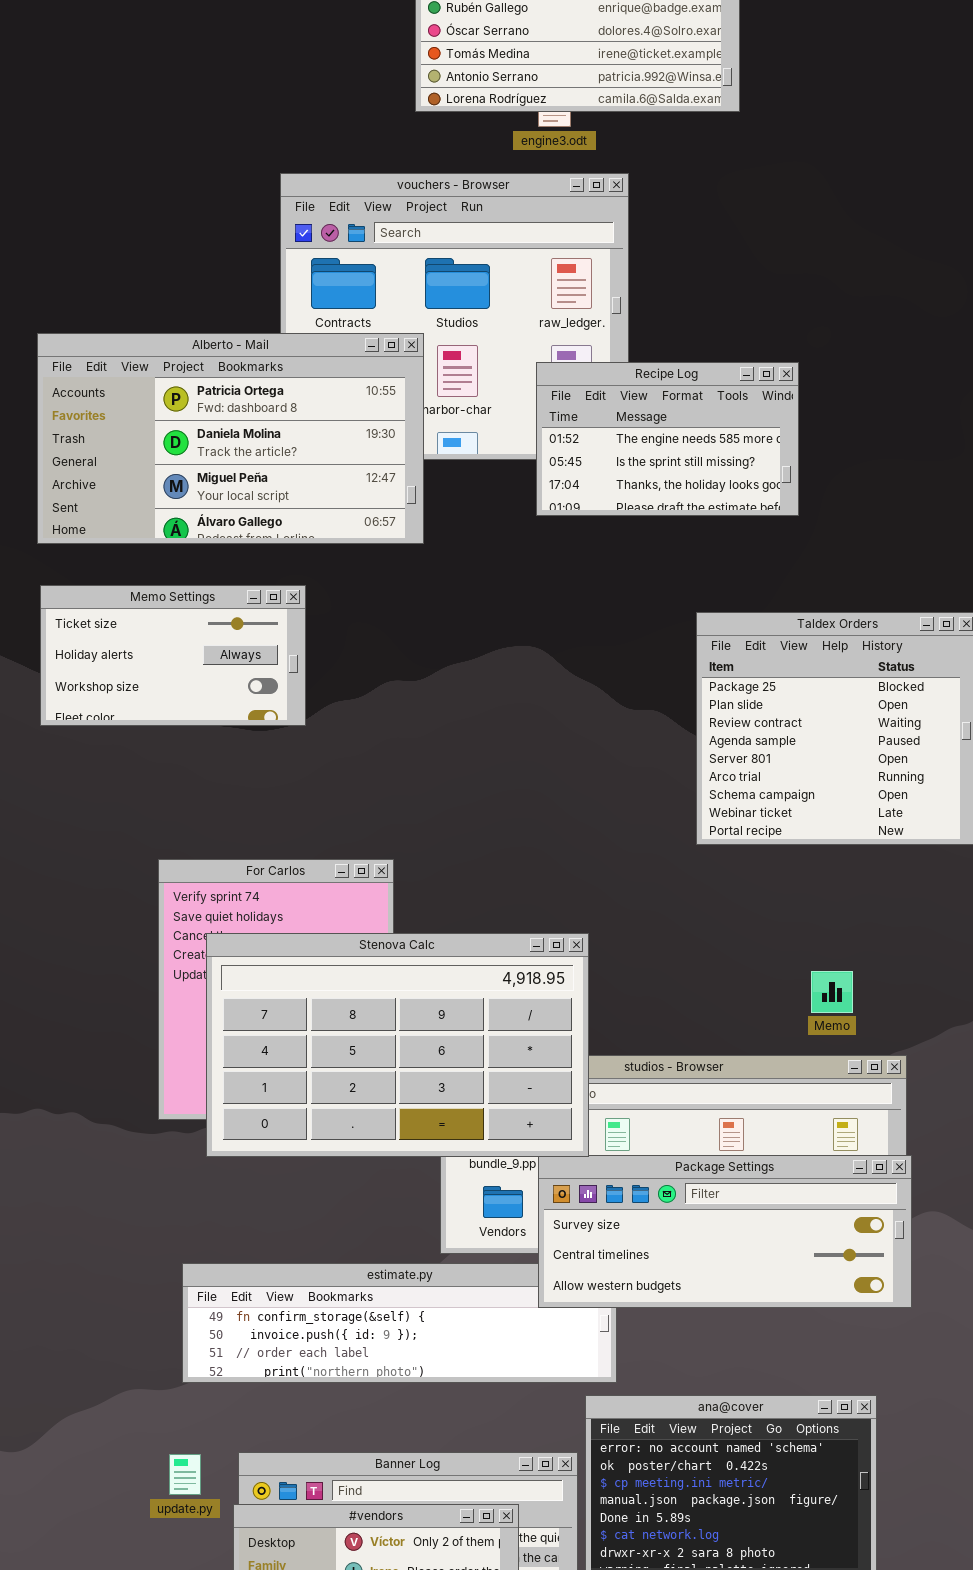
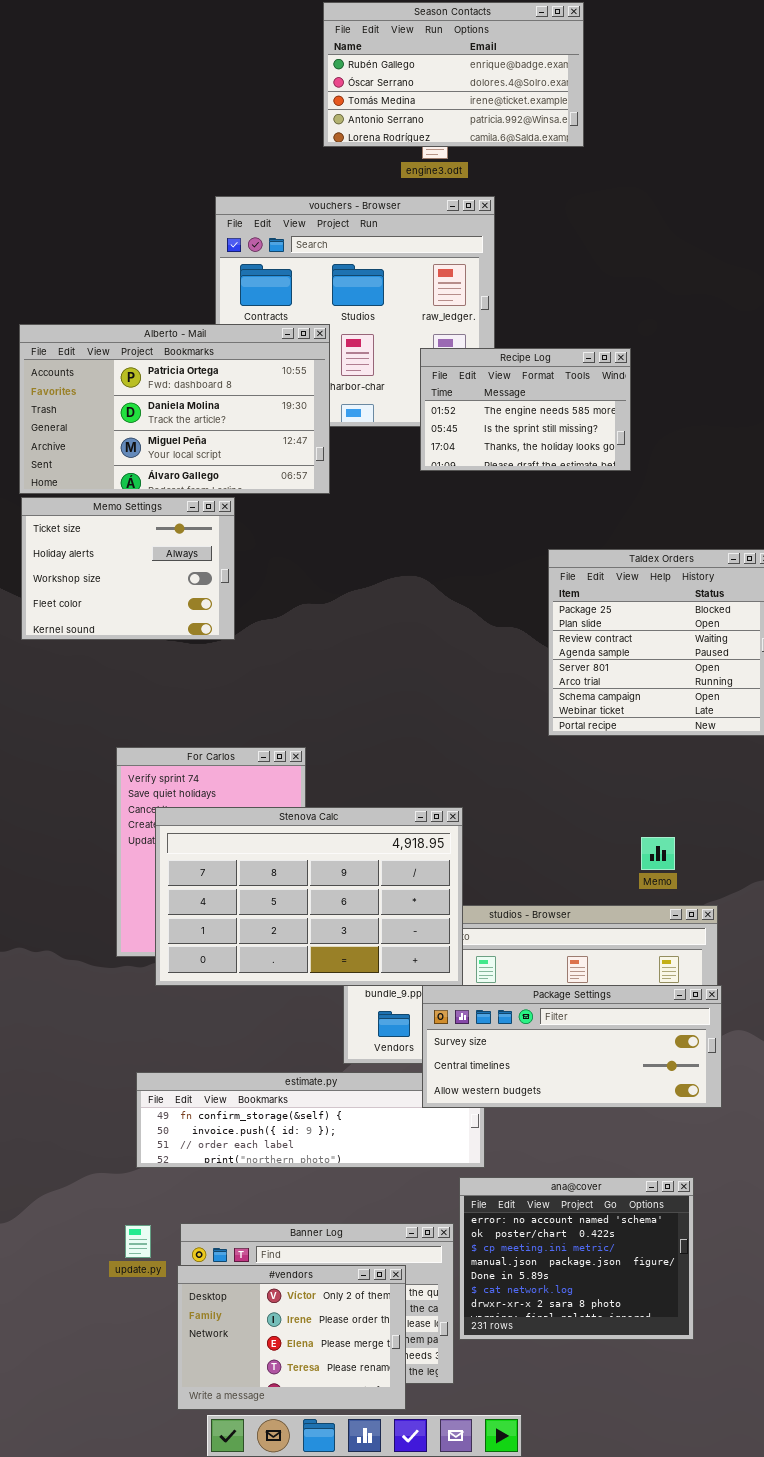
Memo Settings: [40,585,306,726] -> [21,497,235,640], resized

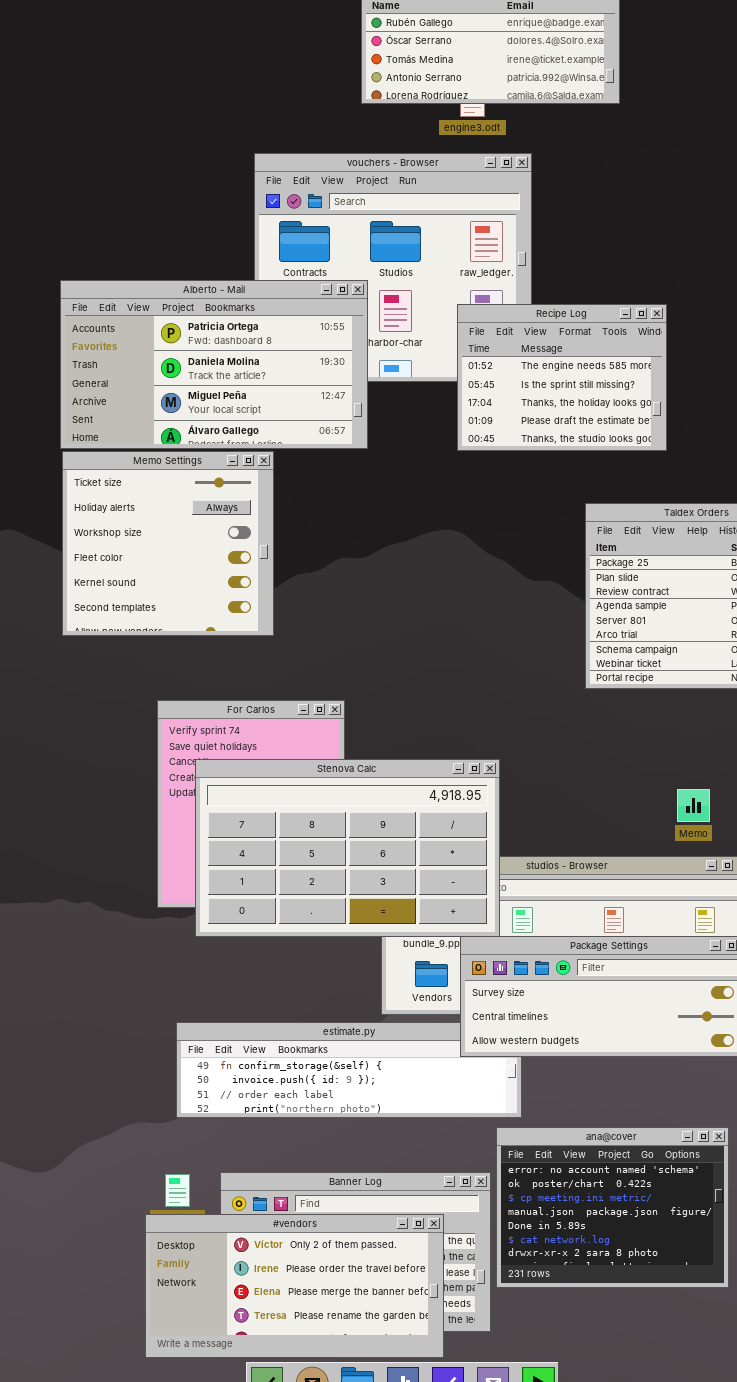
Recipe Log: [420,348,631,471] -> [457,304,667,451], resized
Memo Settings: [21,497,235,640] -> [62,451,274,636], resized
#vendors: [177,1265,406,1410] -> [145,1214,444,1358], resized

